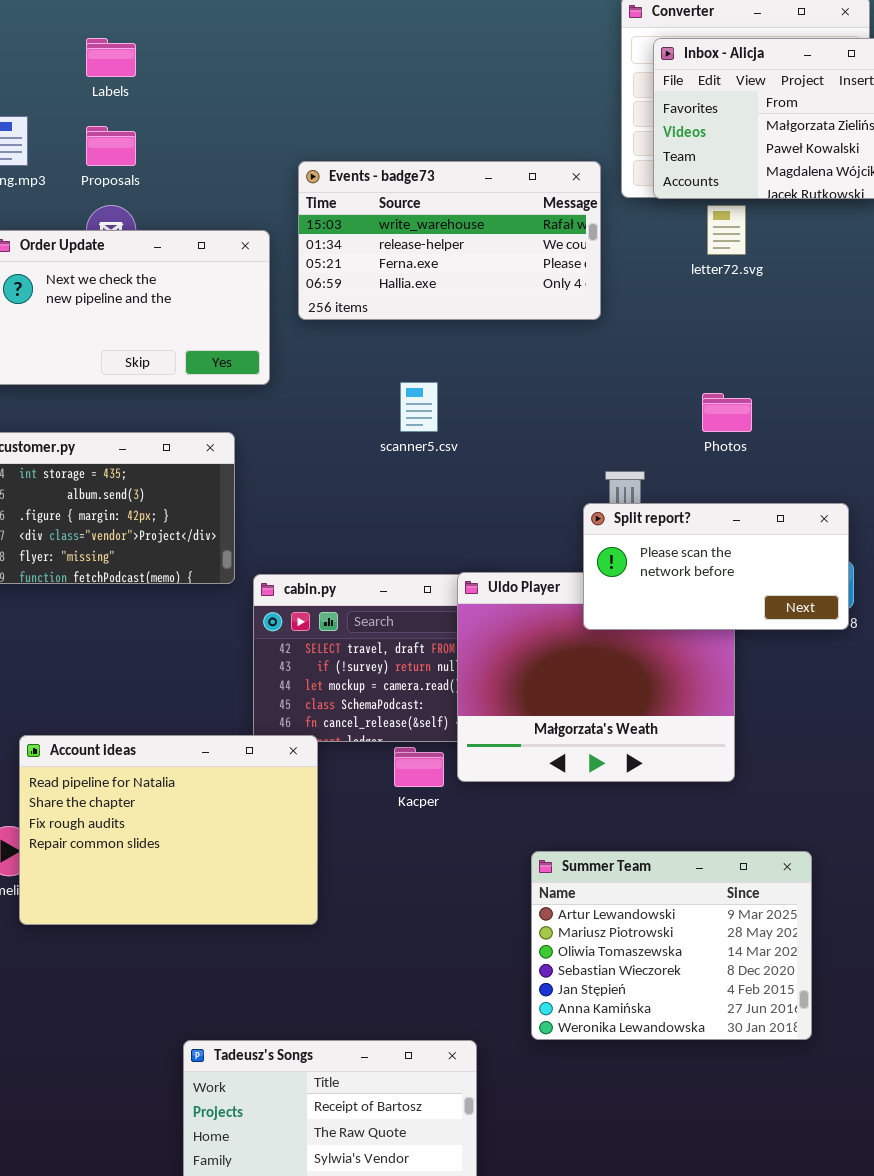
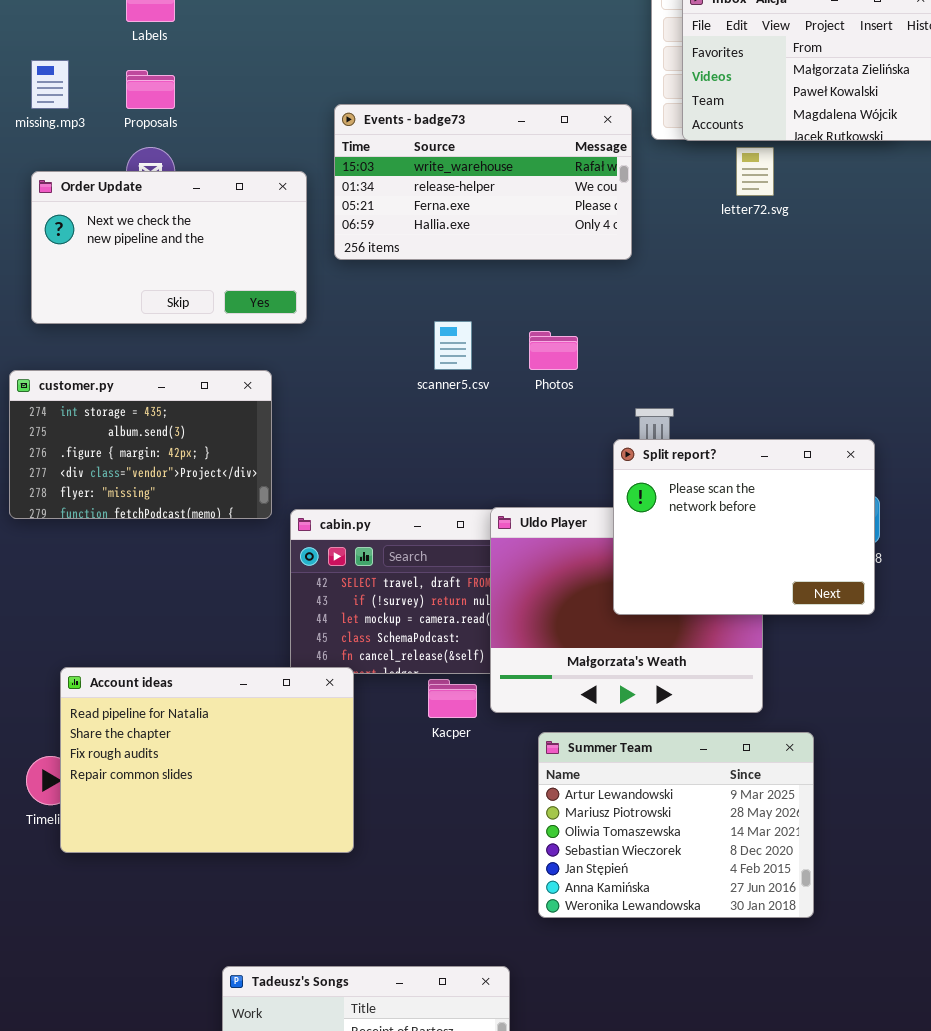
Photos: [702,393,752,432] -> [529,331,578,370], moved
Split report?: [583,503,849,630] -> [613,439,875,615], resized
Summer Team: [531,851,812,1040] -> [538,732,814,918], moved

